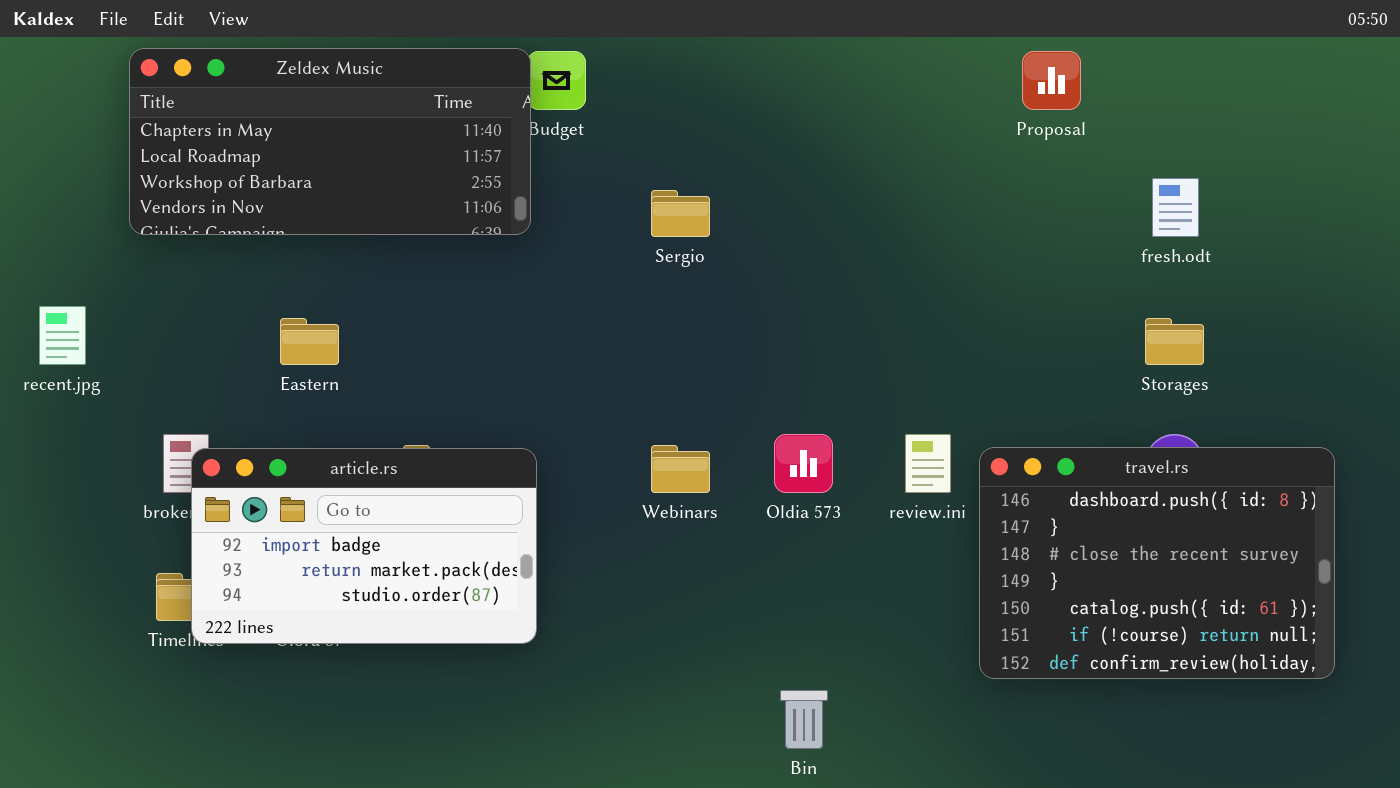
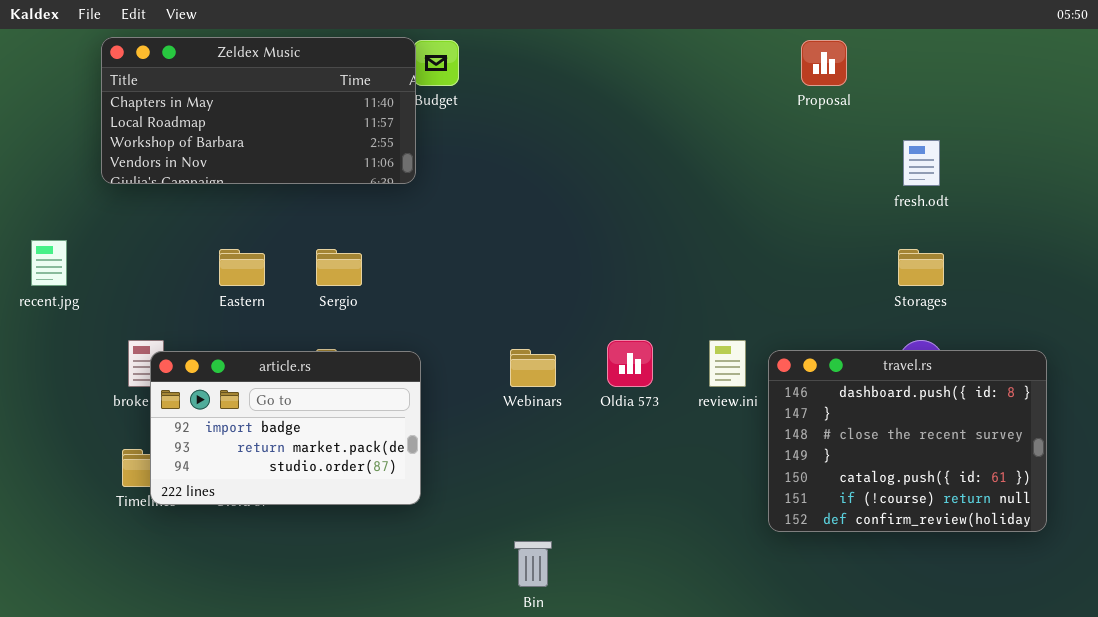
Sergio: [651,190,710,237] -> [316,249,362,286], moved
Bin: [780,690,828,749] -> [514,541,552,587], moved

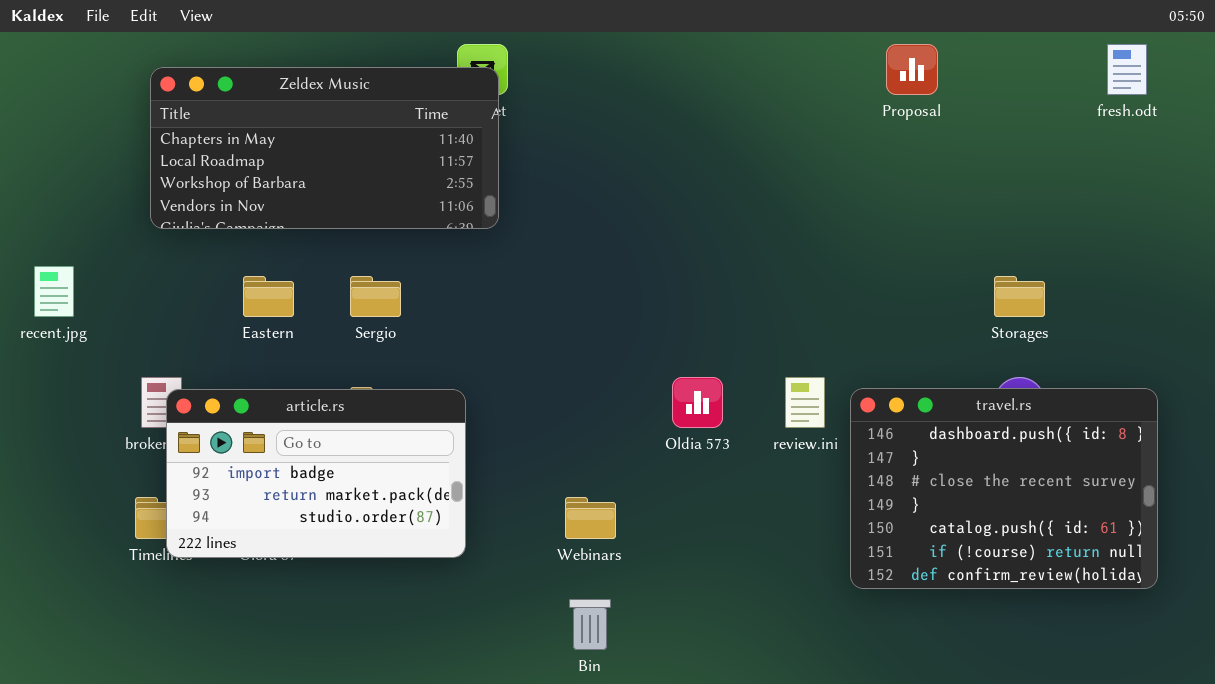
Zeldex Music: [101,37,416,184] -> [150,67,499,229], moved
fresh.odt: [903,140,940,186] -> [1107,44,1147,95], moved
Webinars: [510,349,556,387] -> [565,497,616,539], moved

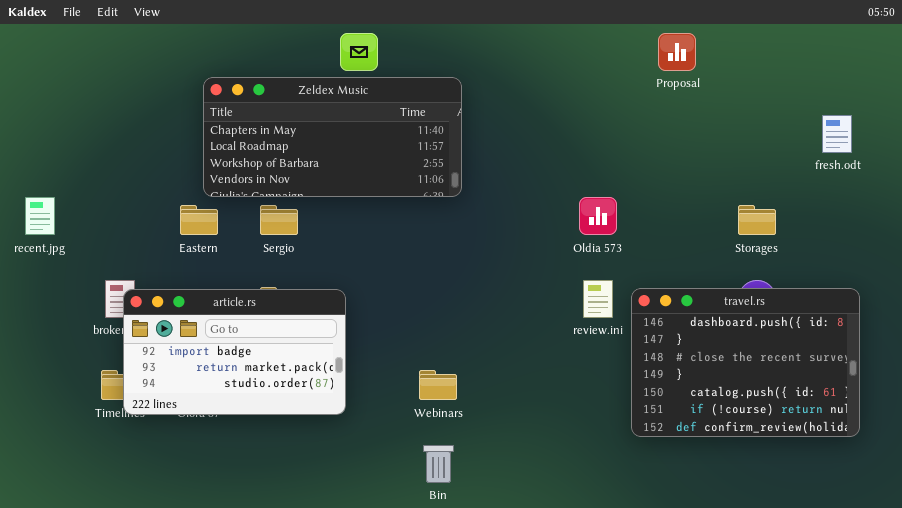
fresh.odt: [1107,44,1147,95] -> [822,115,852,153], moved
Zeldex Music: [150,67,499,229] -> [203,77,462,197], moved
Oldia 573: [672,377,723,428] -> [579,197,617,235], moved

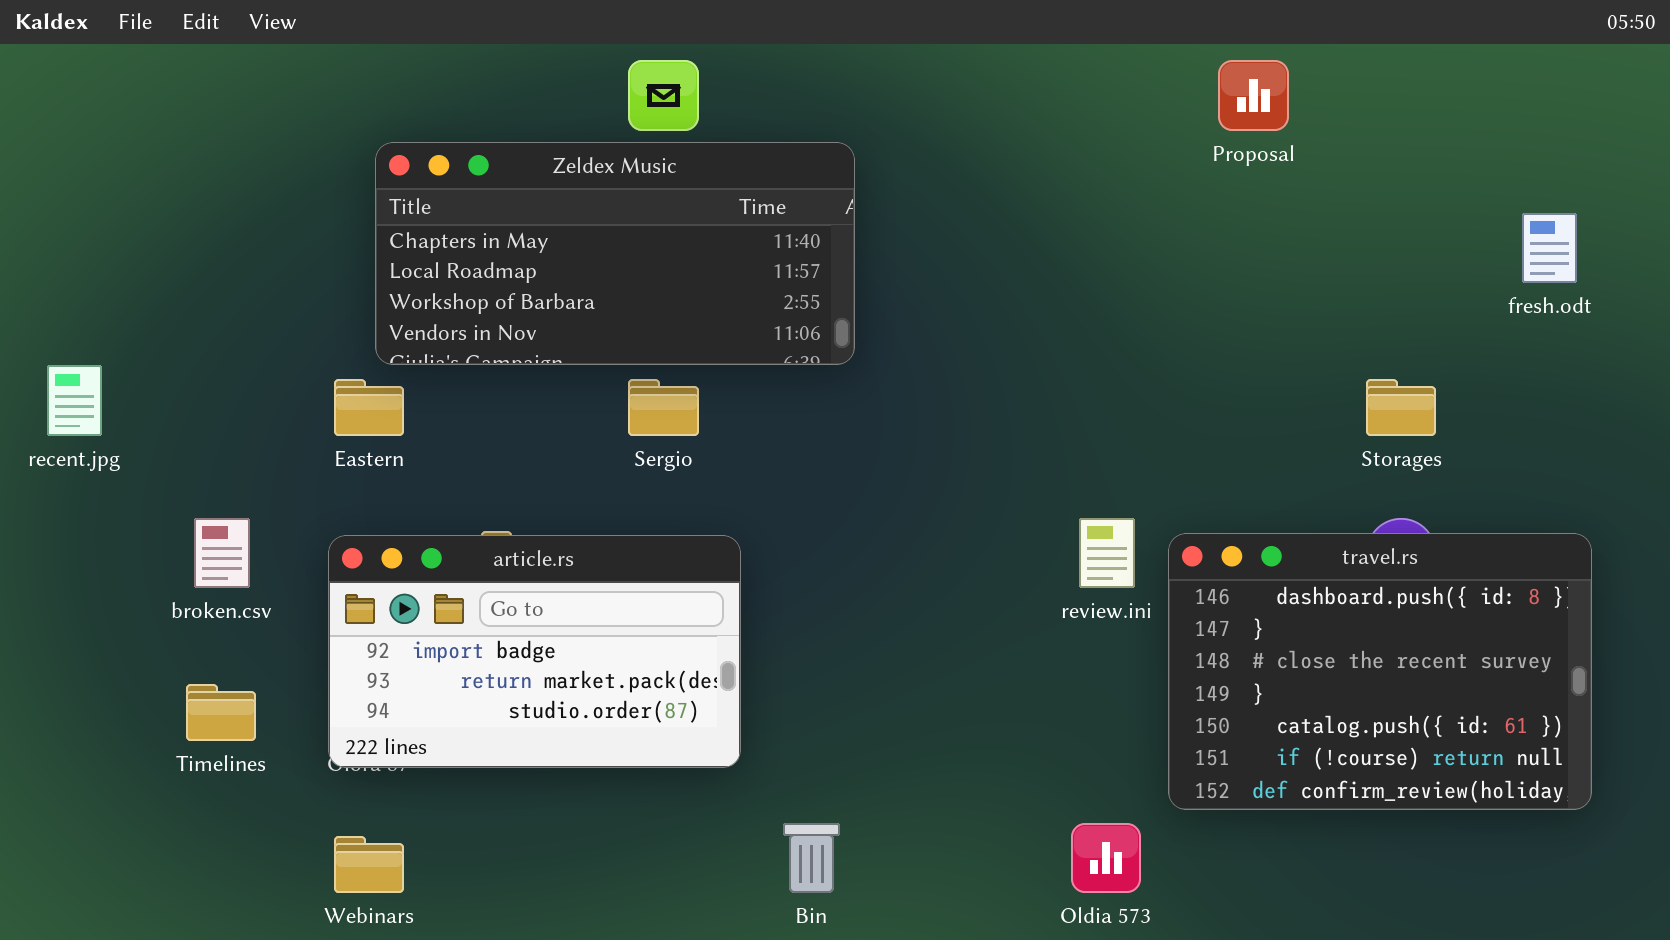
Oldia 573: [579,197,617,235] -> [1071,823,1141,893], moved
Sergio: [260,205,298,235] -> [628,379,699,436], moved
article.rs: [123,289,346,415] -> [328,535,741,768], moved
Webinars: [419,370,457,400] -> [334,836,404,893], moved

